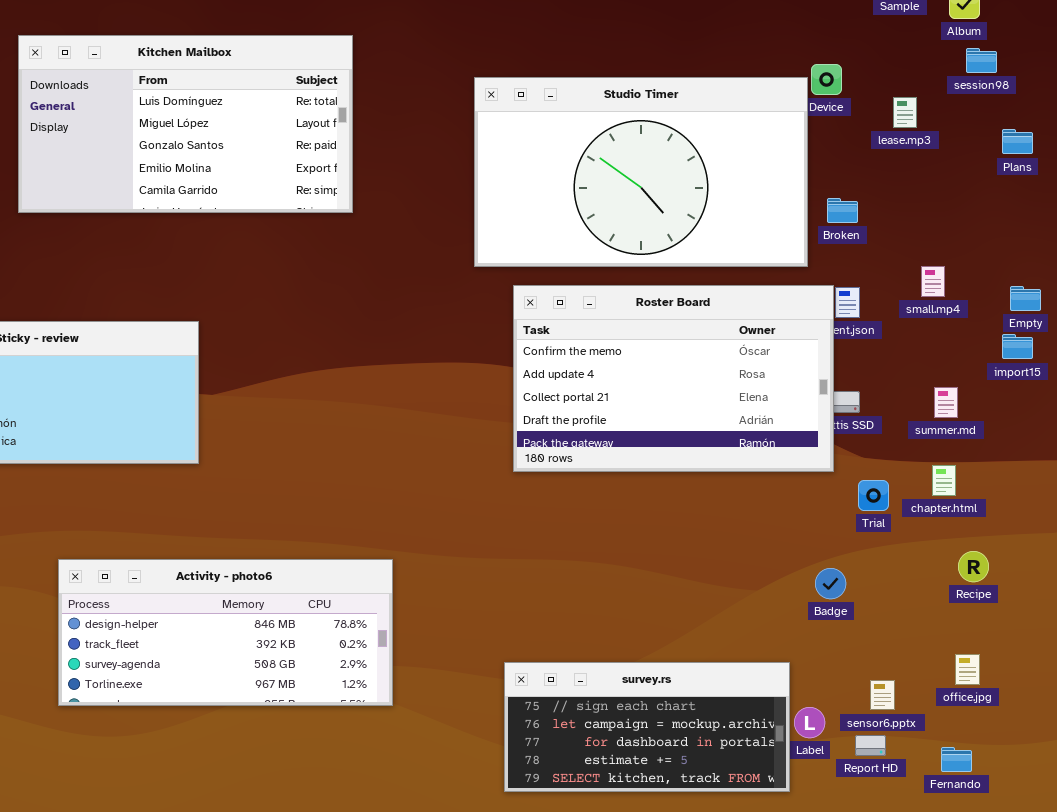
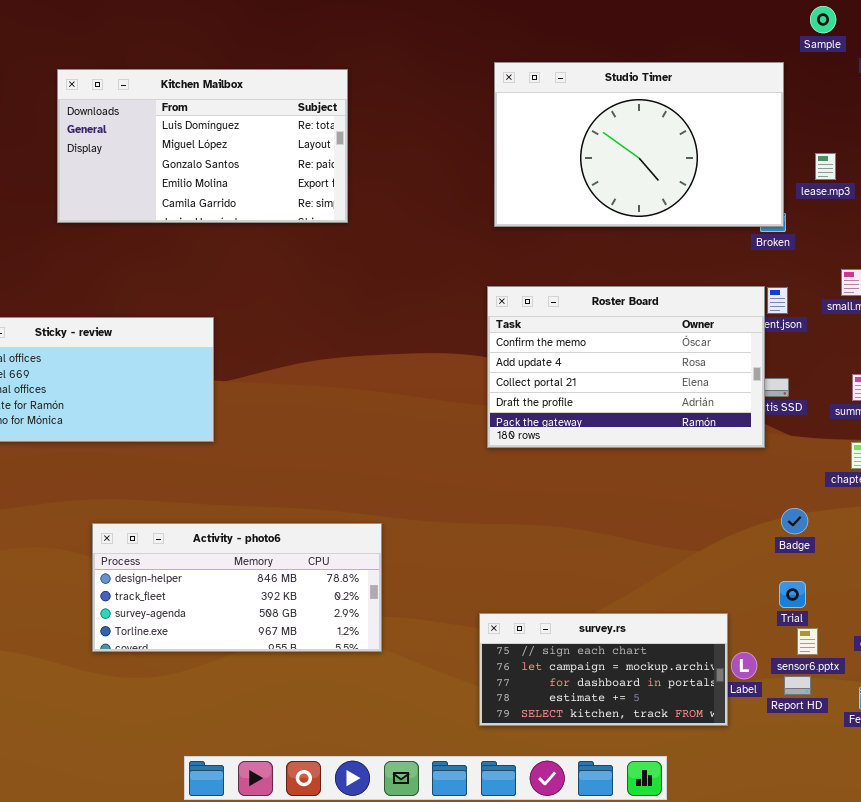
Studio Timer: [474,77,808,267] -> [494,62,784,227], moved
lease.mp3: [893,97,917,128] -> [815,153,836,180], moved
Trial: [858,480,889,511] -> [779,581,806,608], moved
Badge: [815,568,846,599] -> [781,508,808,534], moved

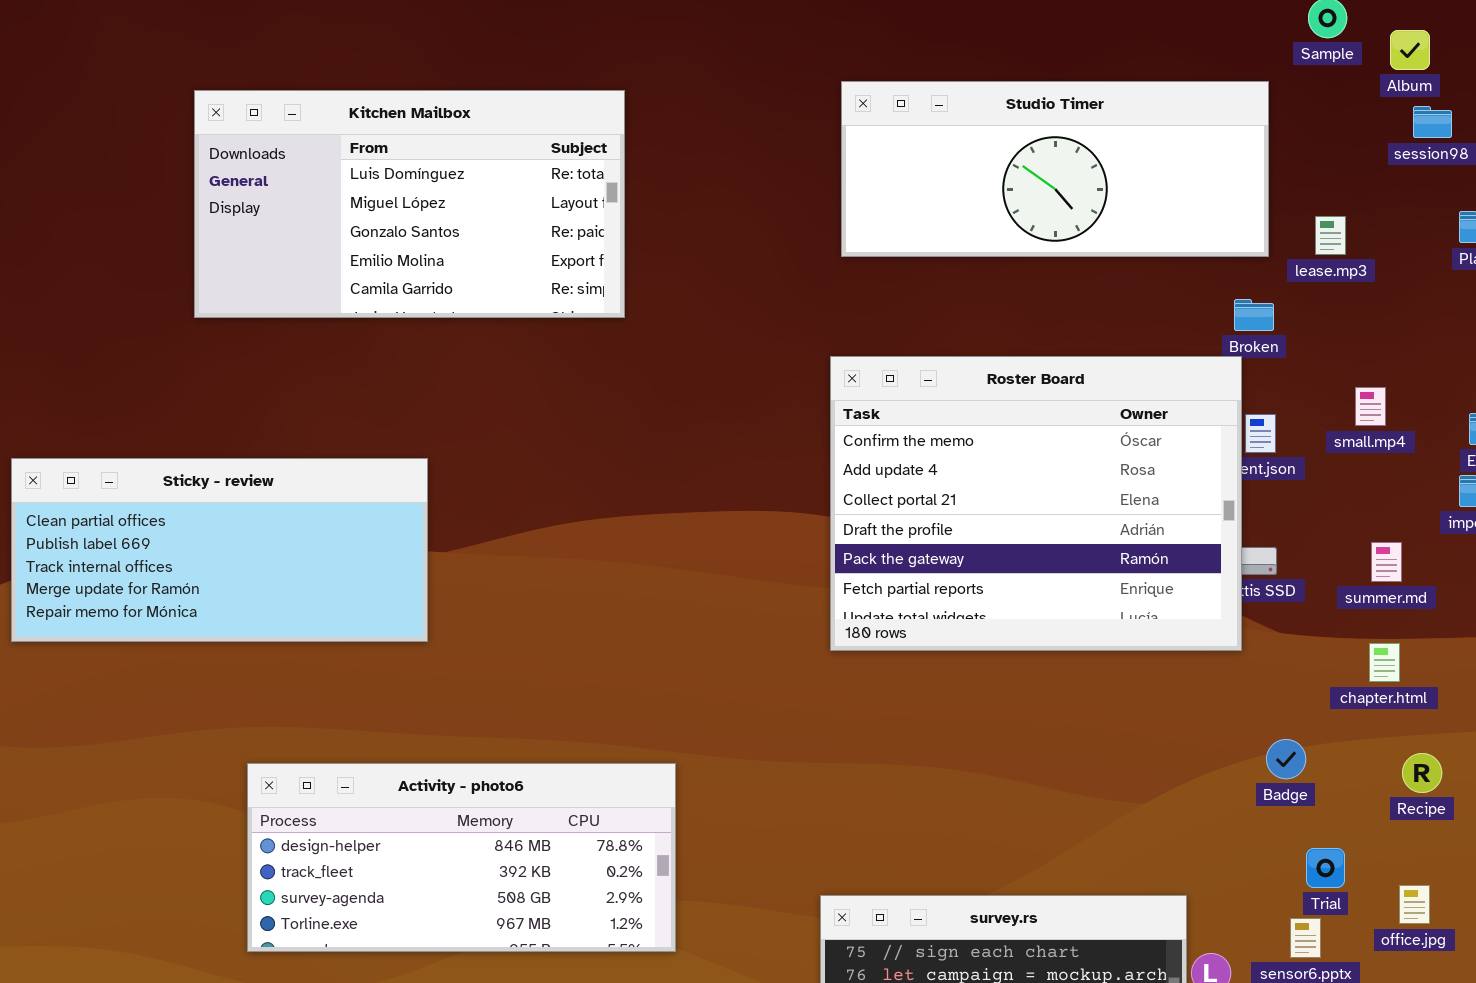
Studio Timer: [494,62,784,227] -> [841,81,1269,257], resized
Roster Board: [487,286,765,448] -> [830,356,1242,651], resized
Trial: [779,581,806,608] -> [1306,848,1345,888], moved

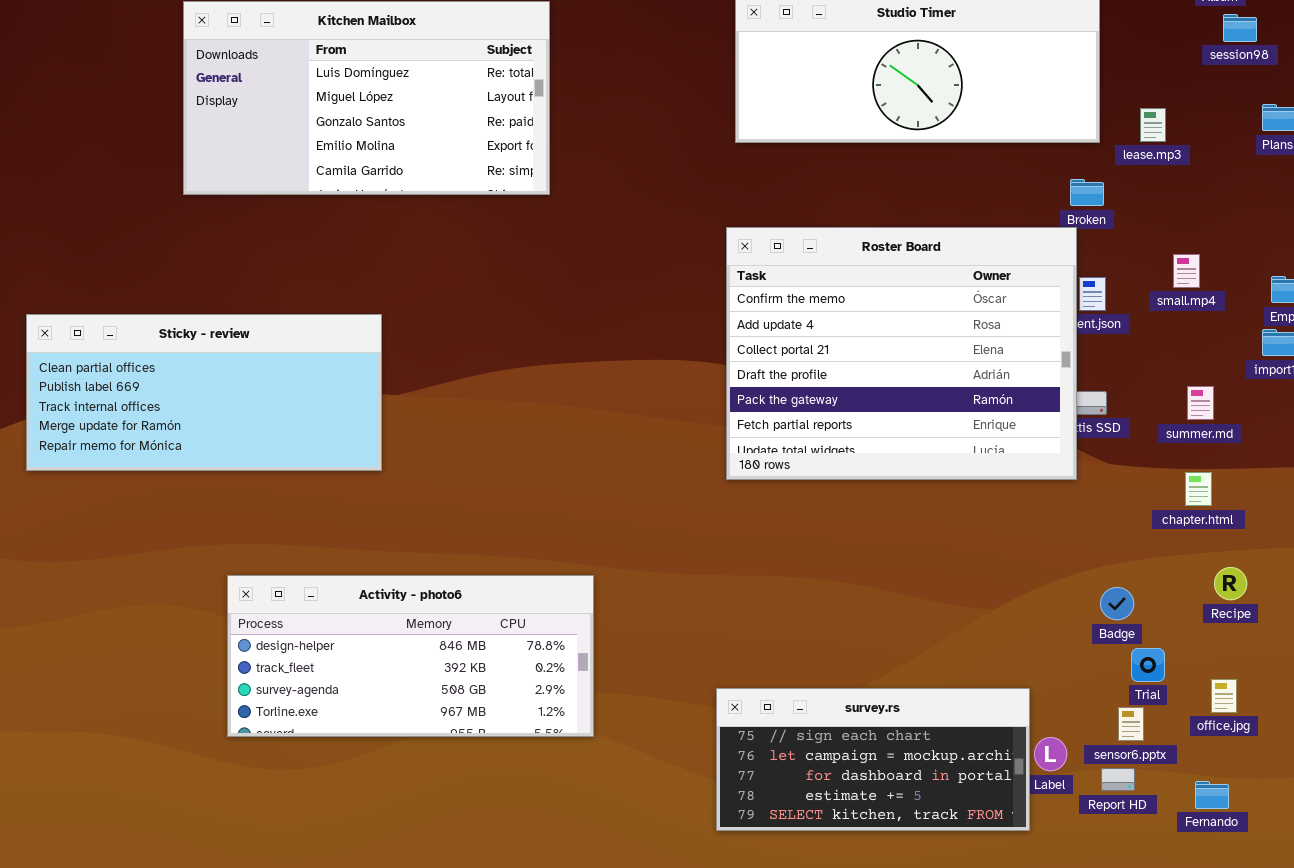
Badge: [1266,739,1306,779] -> [1100,587,1134,620], moved

